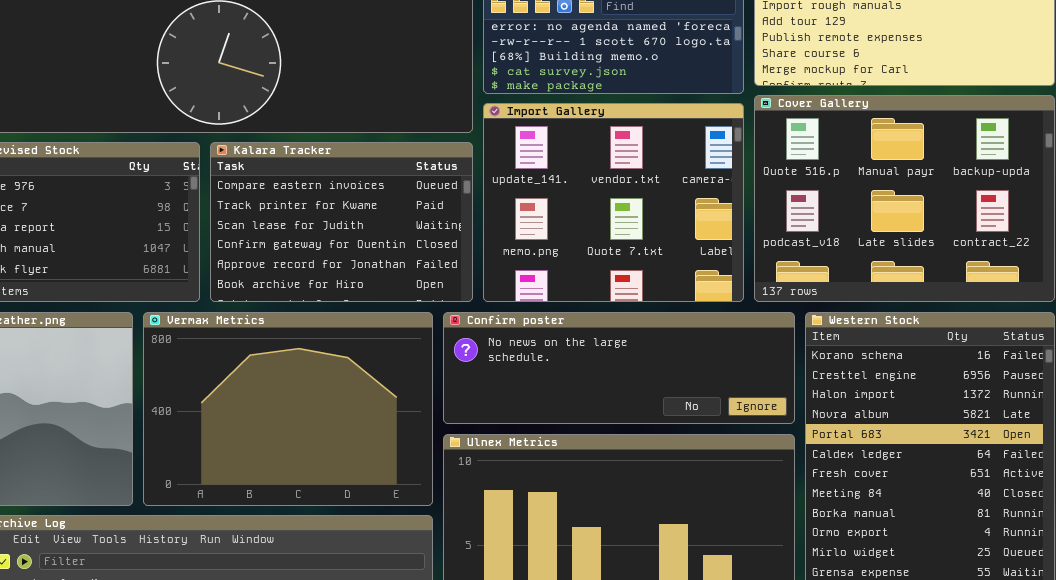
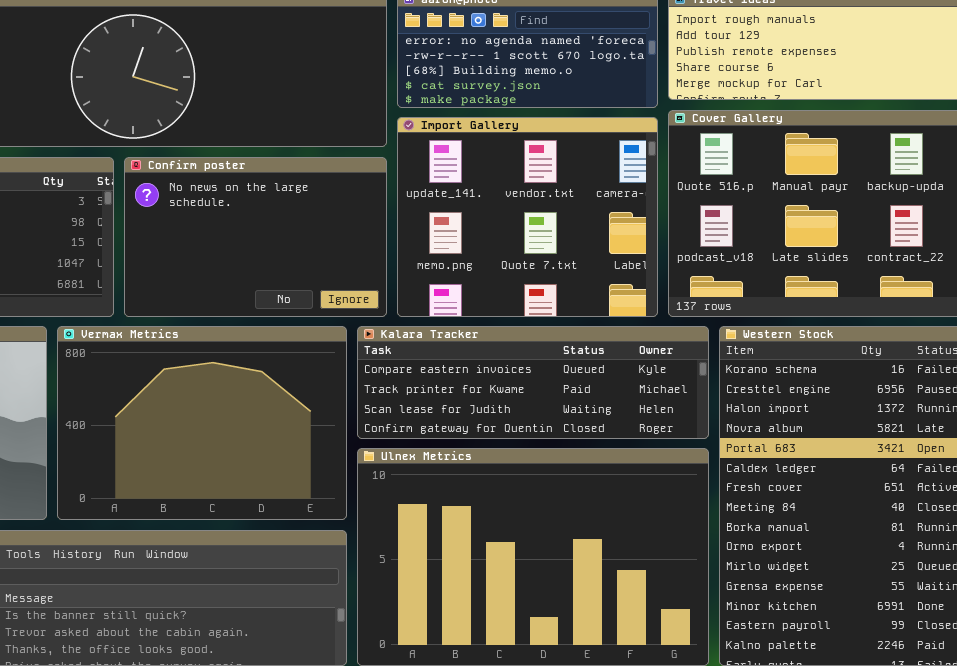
Kalara Tracker: [210,142,473,302] -> [357,326,709,439], moved, resized
Confirm poster: [443,312,795,424] -> [124,157,387,317], moved, resized

